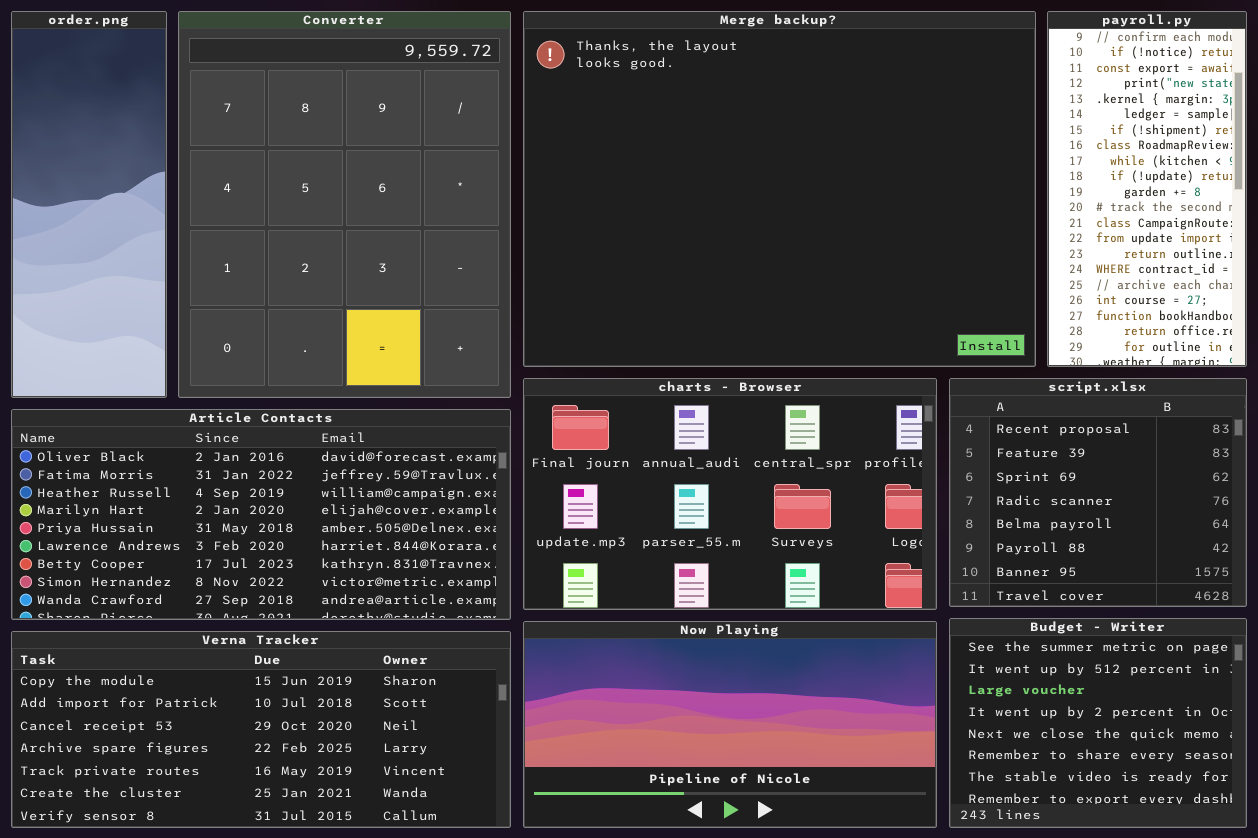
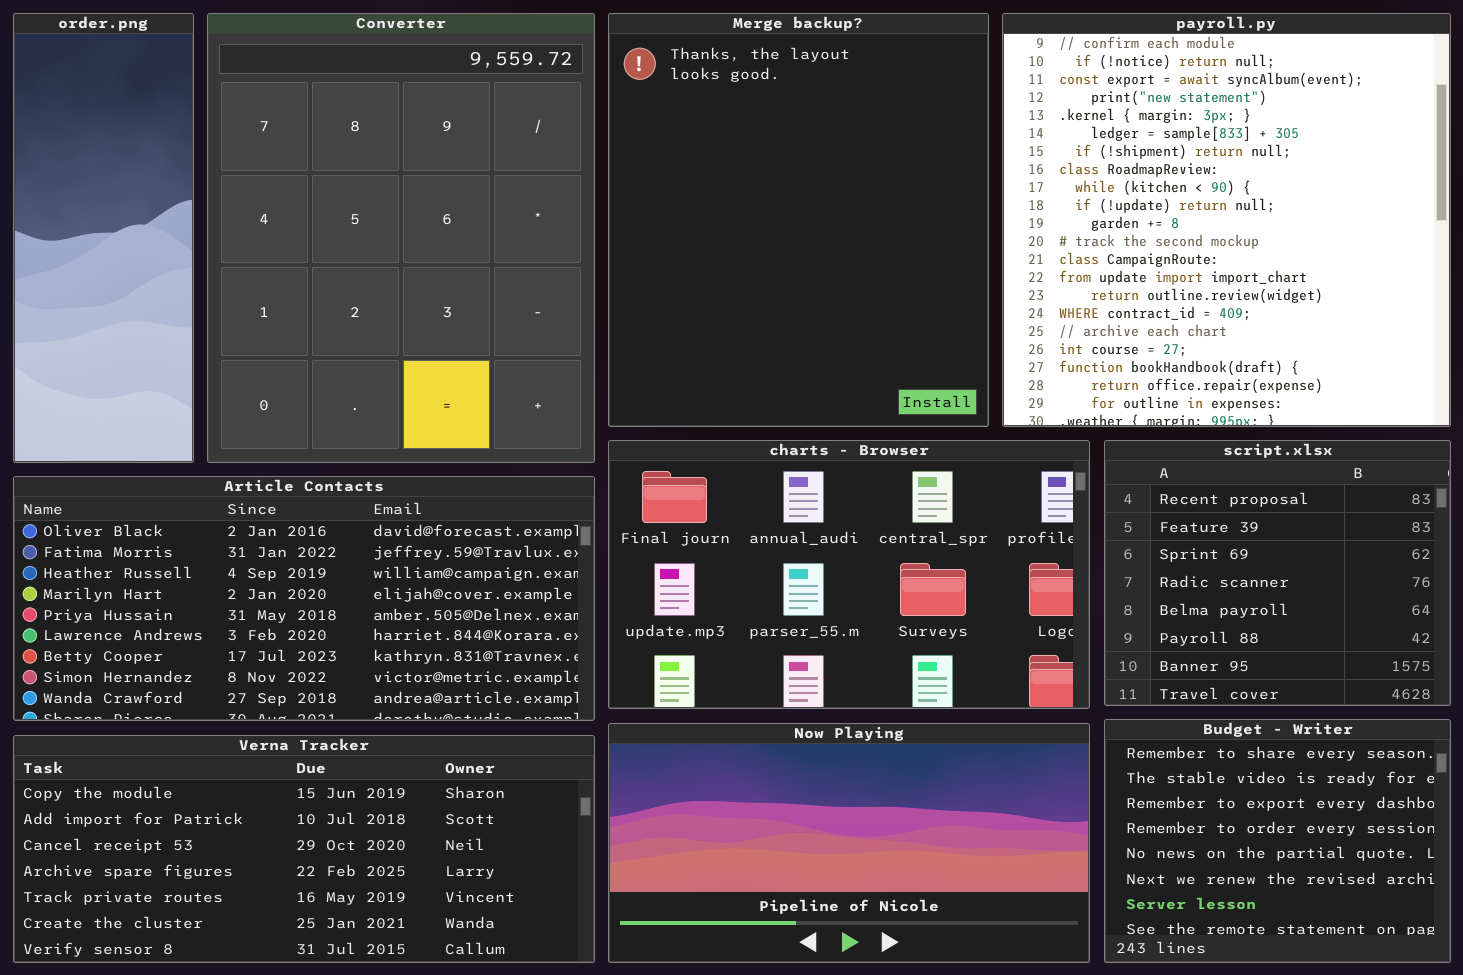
Merge backup?: [523,11,1036,367] -> [608,13,989,427], resized
payroll.py: [1047,11,1247,367] -> [1002,13,1451,427], resized
Budget - Writer: [949,618,1247,828] -> [1104,719,1451,963], scrolled down 5 rows

